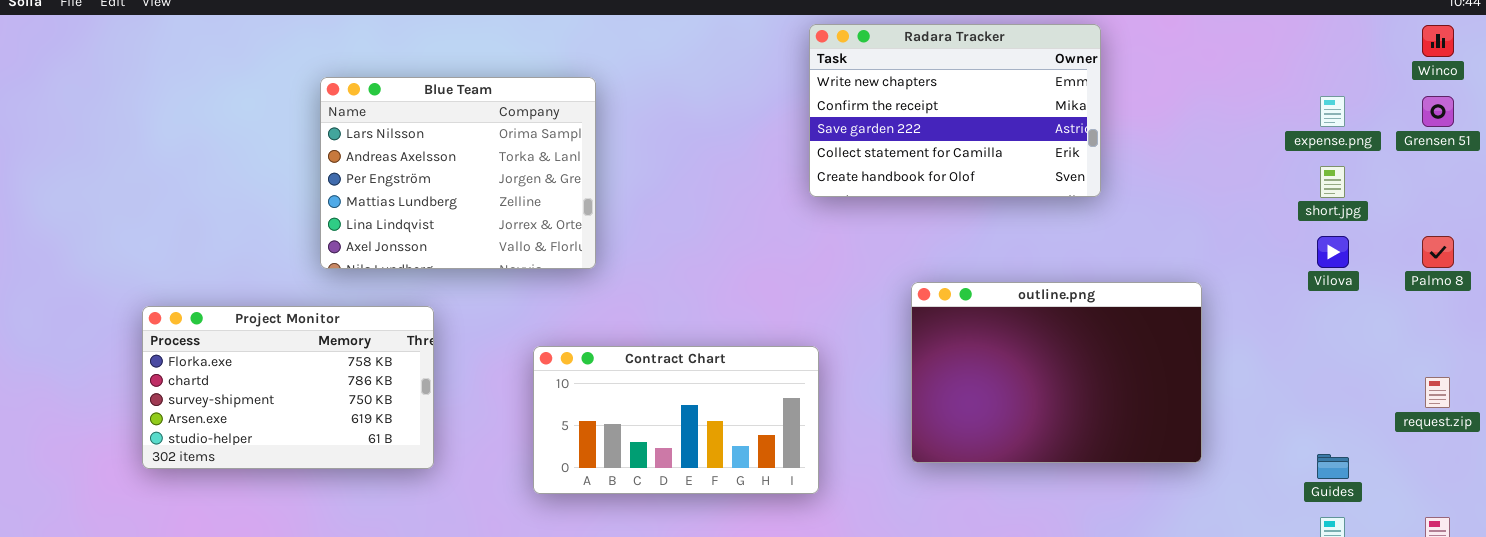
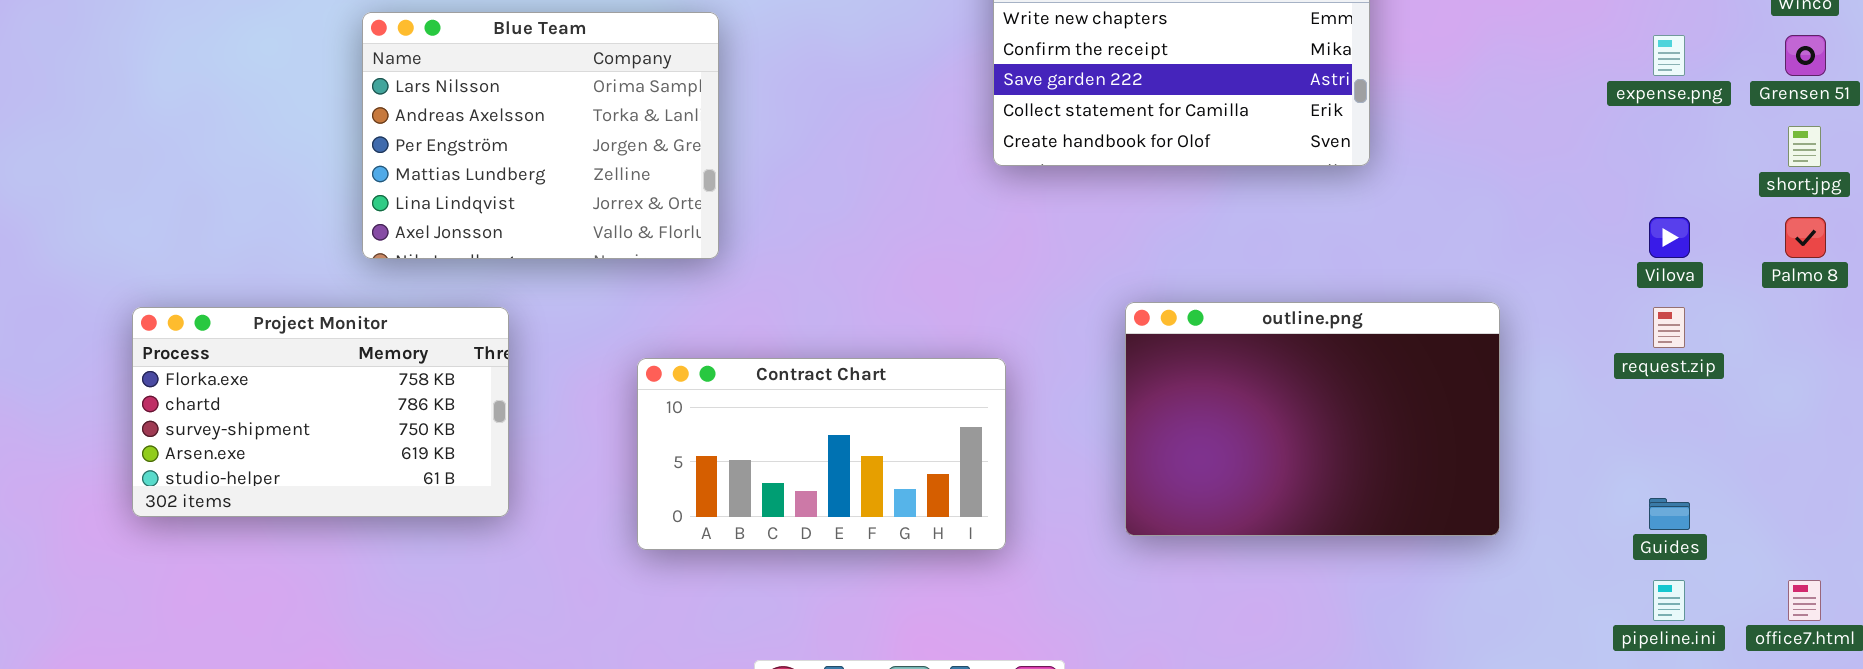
short.jpg: [1320,166,1345,198] -> [1788,126,1821,167], moved
outline.png: [911,282,1202,463] -> [1125,302,1500,536], moved
request.zip: [1425,377,1450,408] -> [1653,307,1685,348], moved

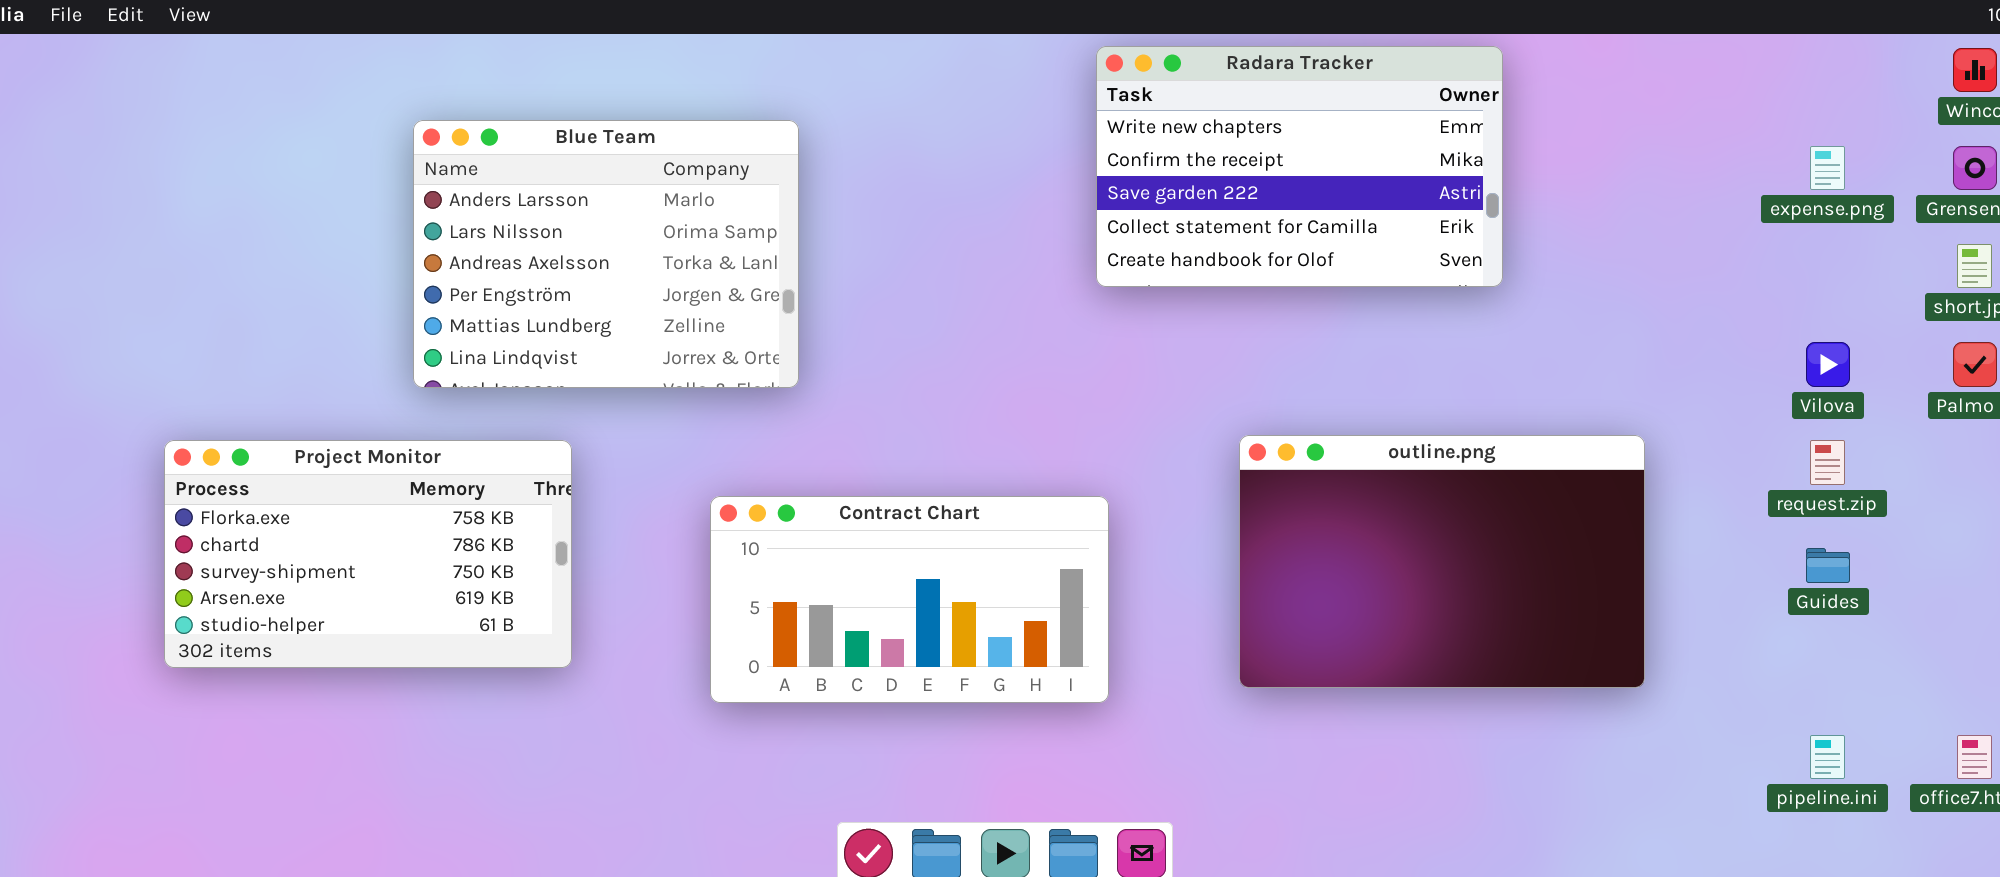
Blue Team: [362,12,719,259] -> [413,120,799,388], scrolled up 1 row
Guides: [1649,498,1690,530] -> [1806,548,1850,583], moved

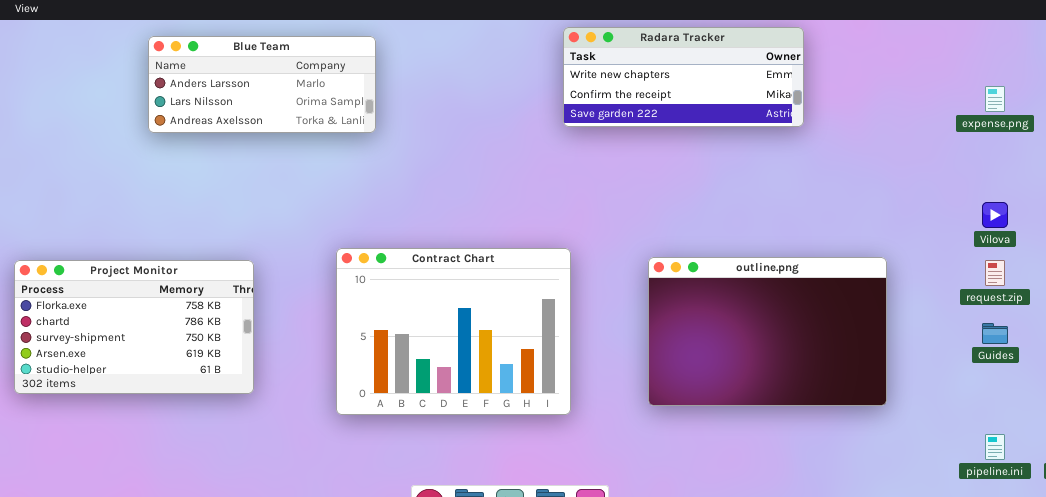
Radara Tracker: [1096,46,1503,287] -> [563,27,804,127], resized
Blue Team: [413,120,799,388] -> [148,36,376,133], moved, resized
Contract Chart: [710,496,1109,703] -> [336,248,571,415], resized

